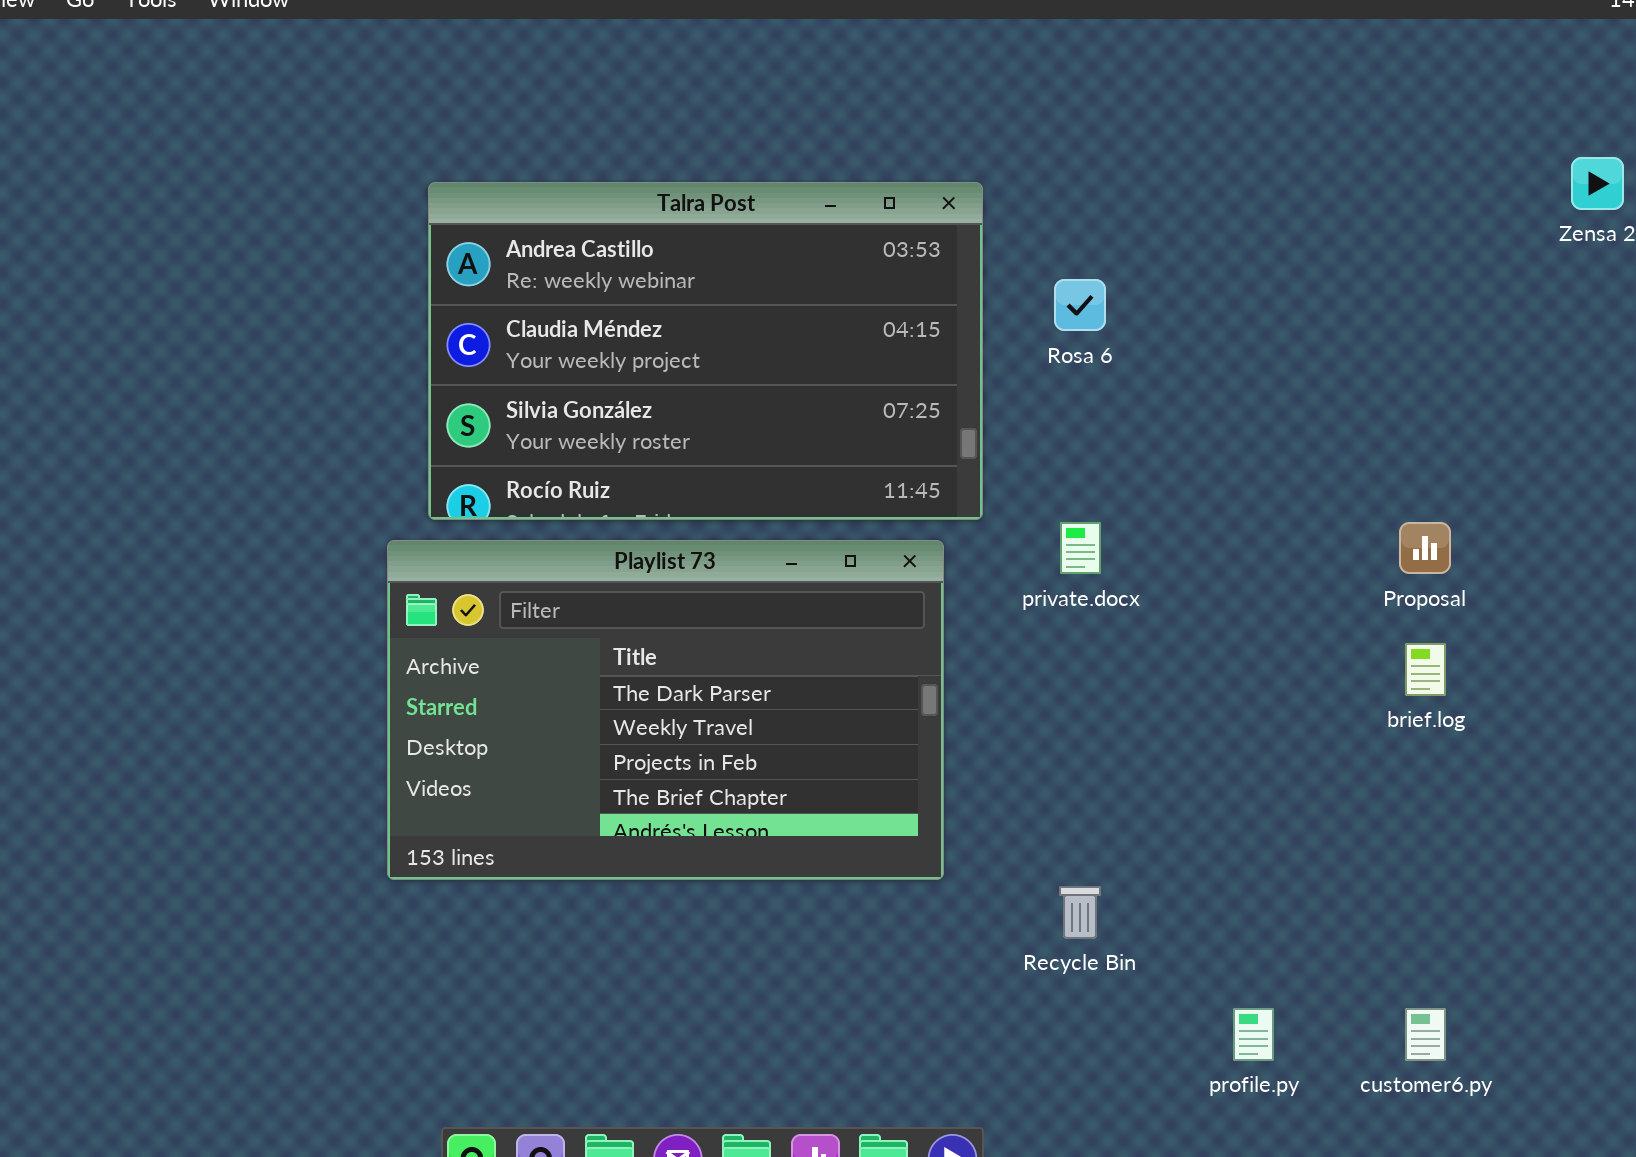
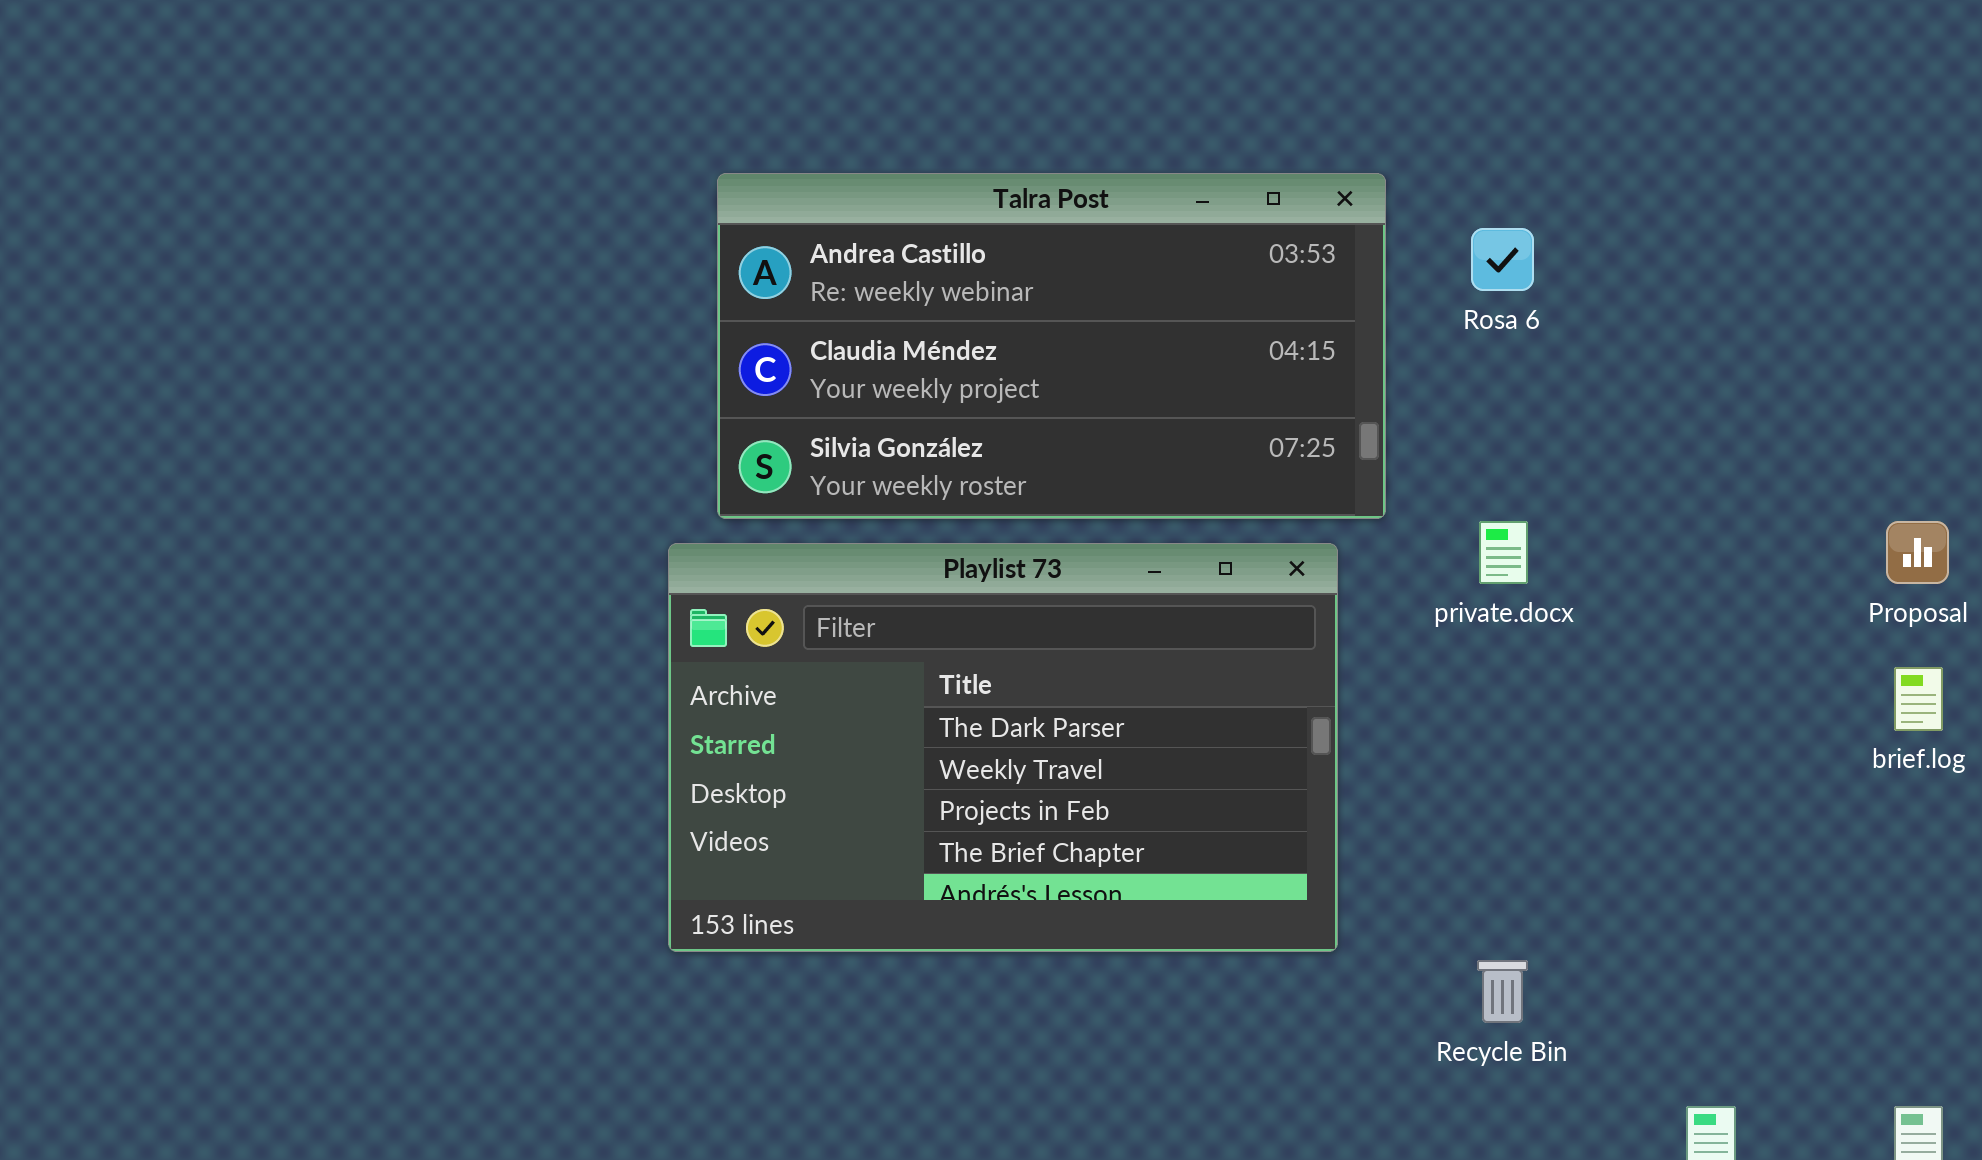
Talra Post: [428,182,983,520] -> [717,173,1386,519], resized

